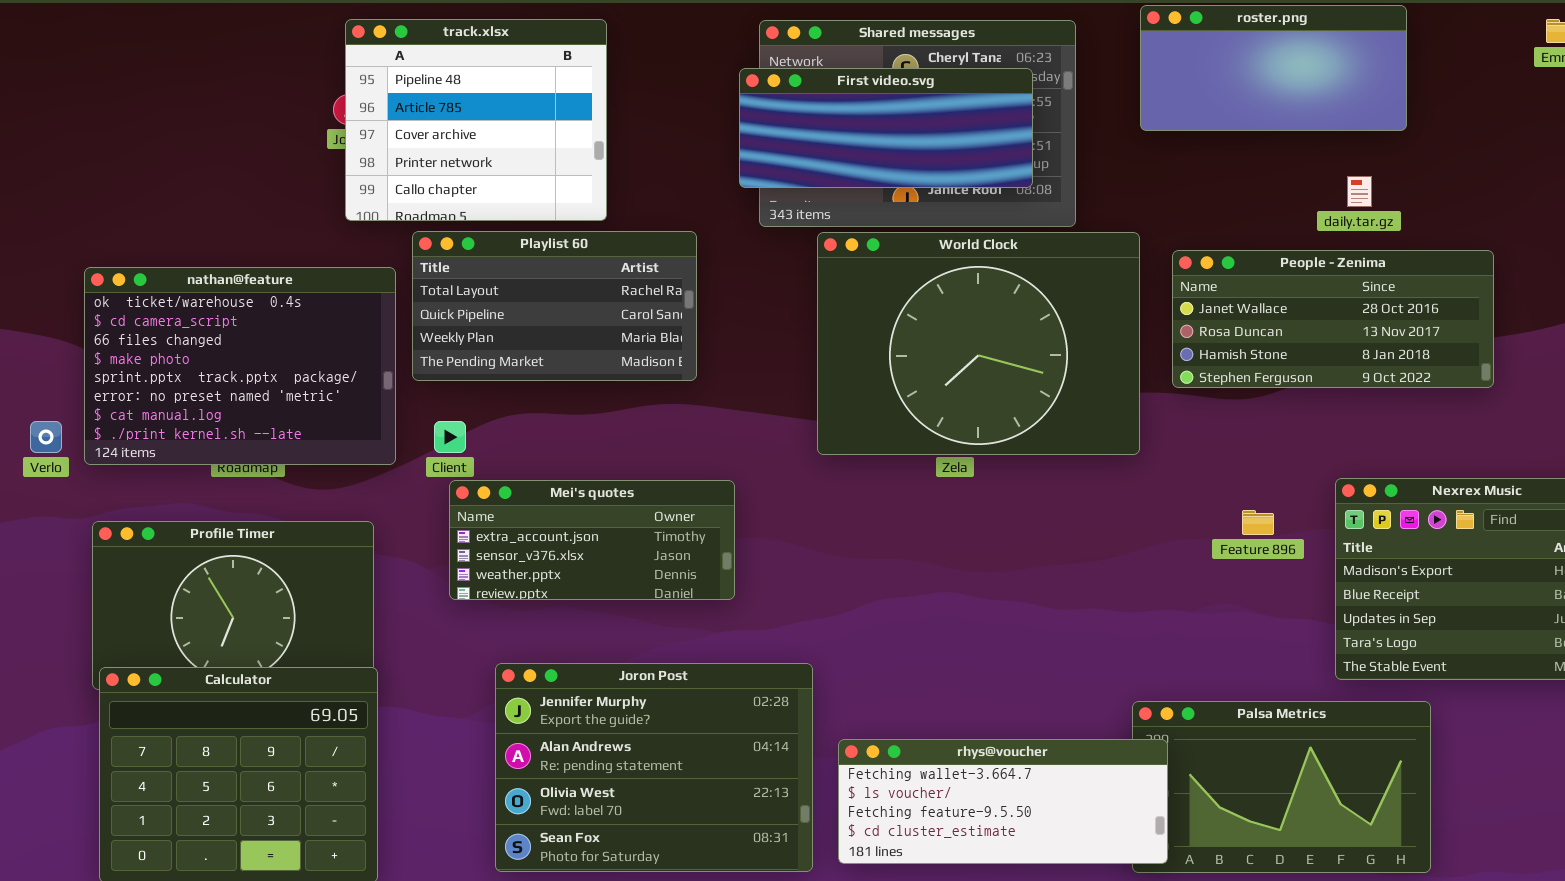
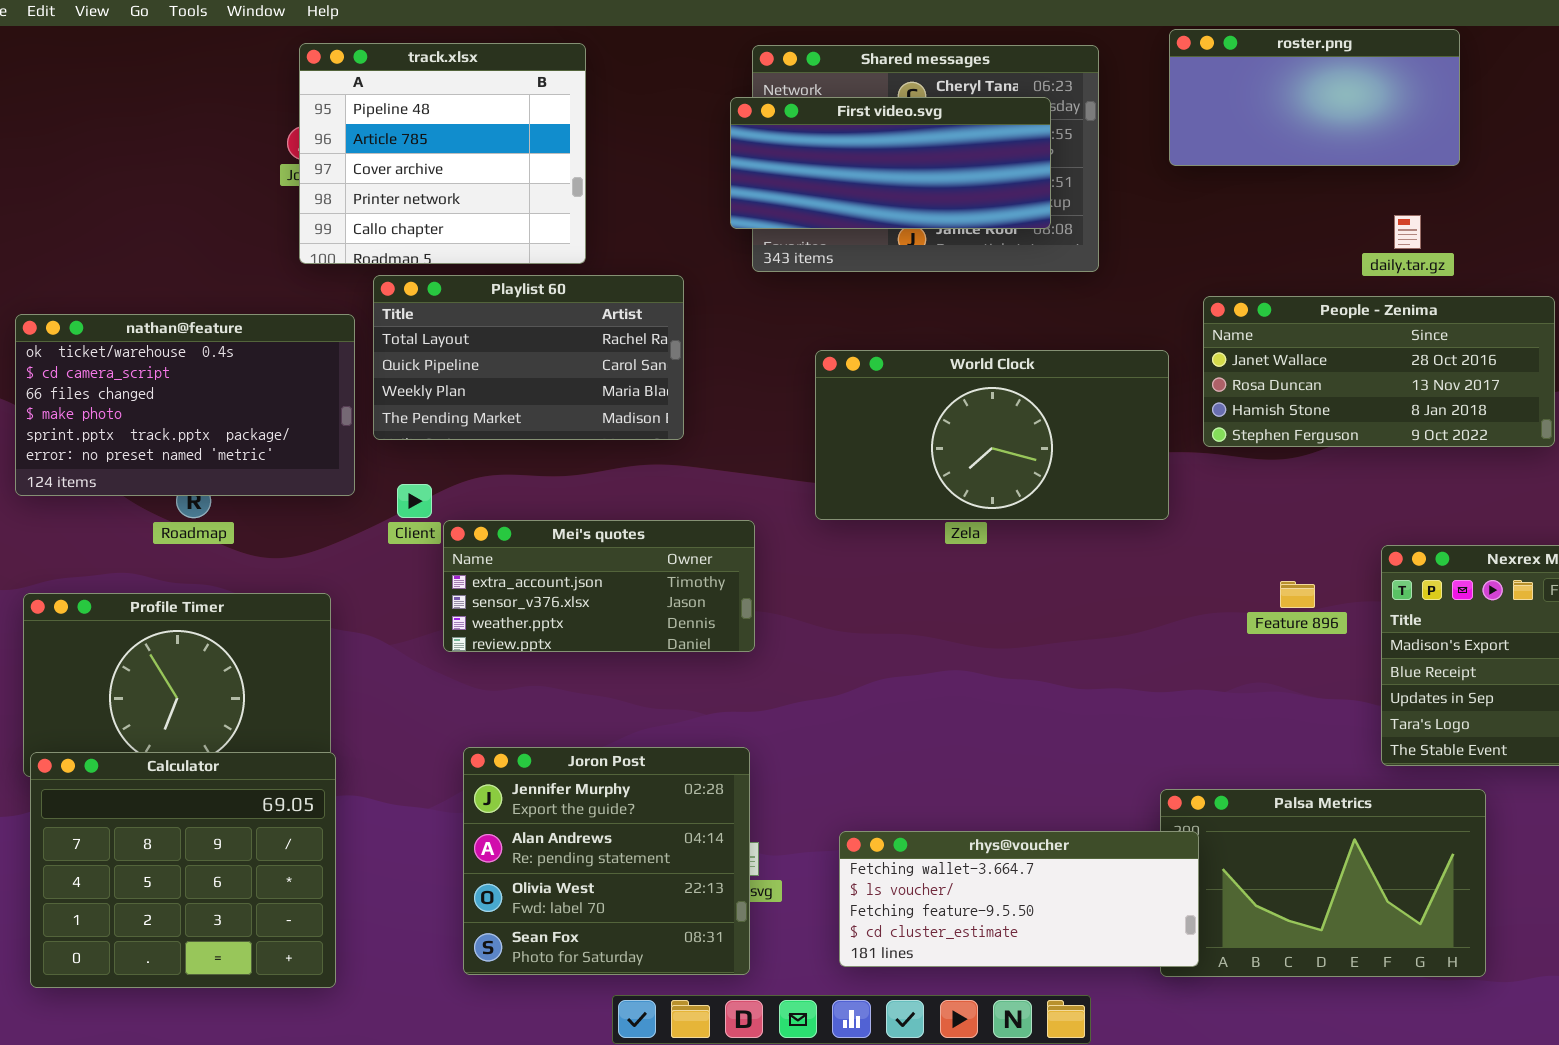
World Clock: [817,232,1140,455] -> [815,350,1169,520], resized
nathan@feature: [84,267,396,465] -> [15,314,355,496], resized
Mei's quotes: [449,480,735,600] -> [443,520,755,652], moved
Joron Post: [495,663,813,872] -> [463,747,750,975], resized

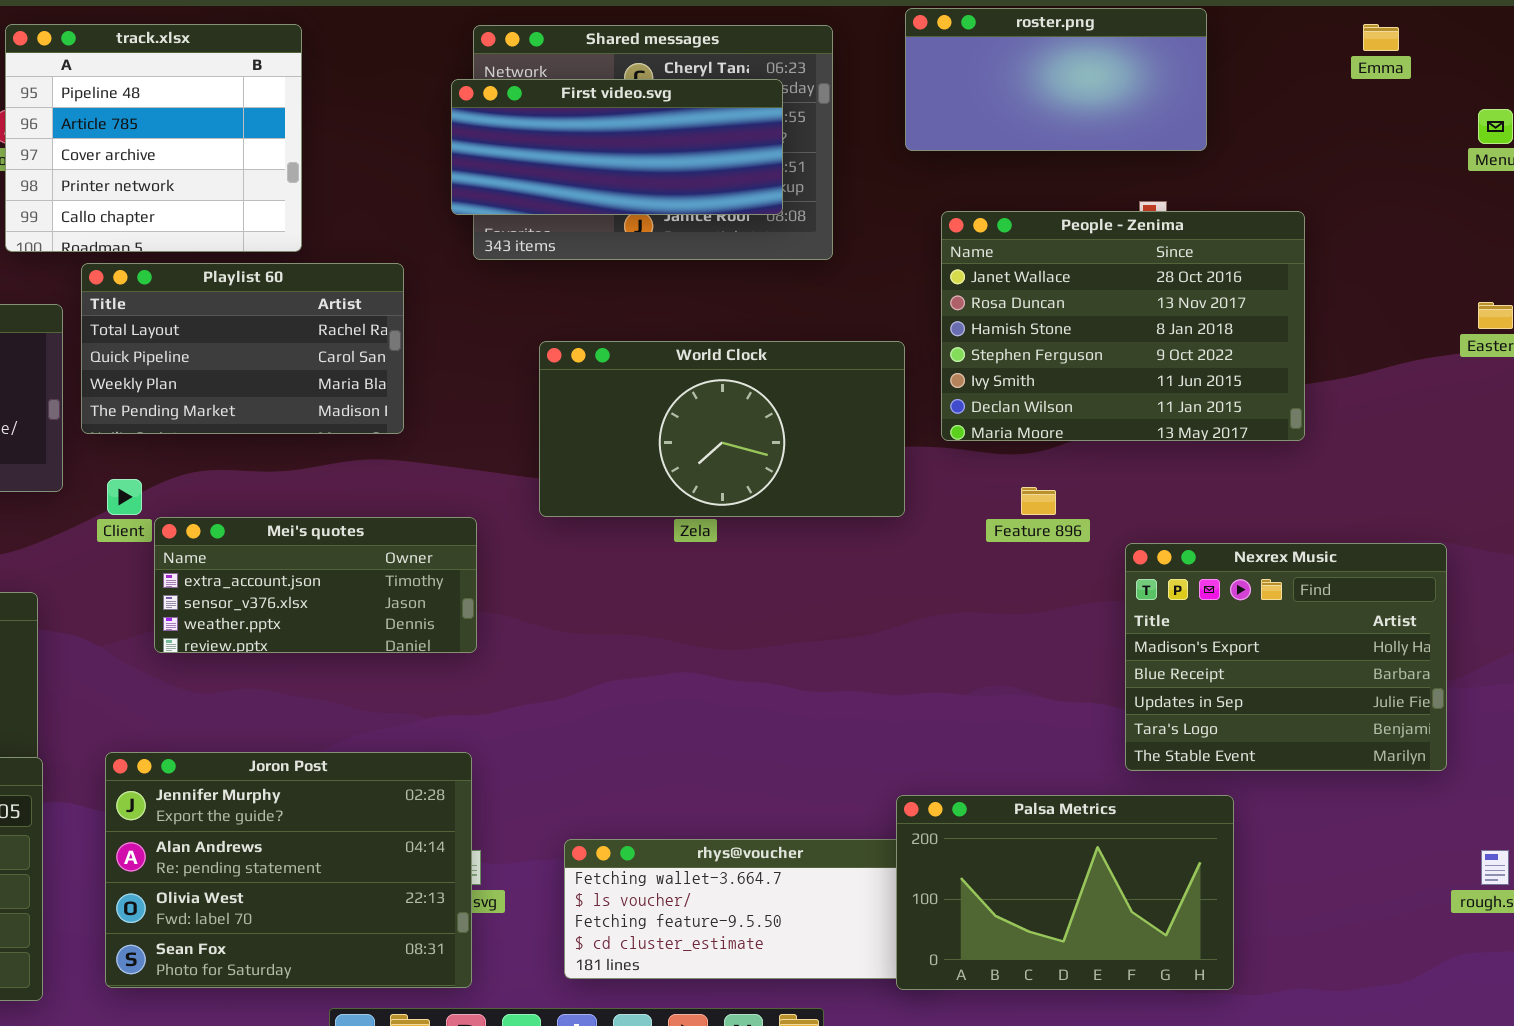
People - Zenima: [1203,296,1555,447] -> [941,211,1305,441], resized
Feature 896: [1280,581,1315,608] -> [1021,487,1056,515], moved
Joron Post: [463,747,750,975] -> [105,752,472,988], resized
Palsa Metrics: [1160,789,1486,977] -> [896,795,1234,990], raised

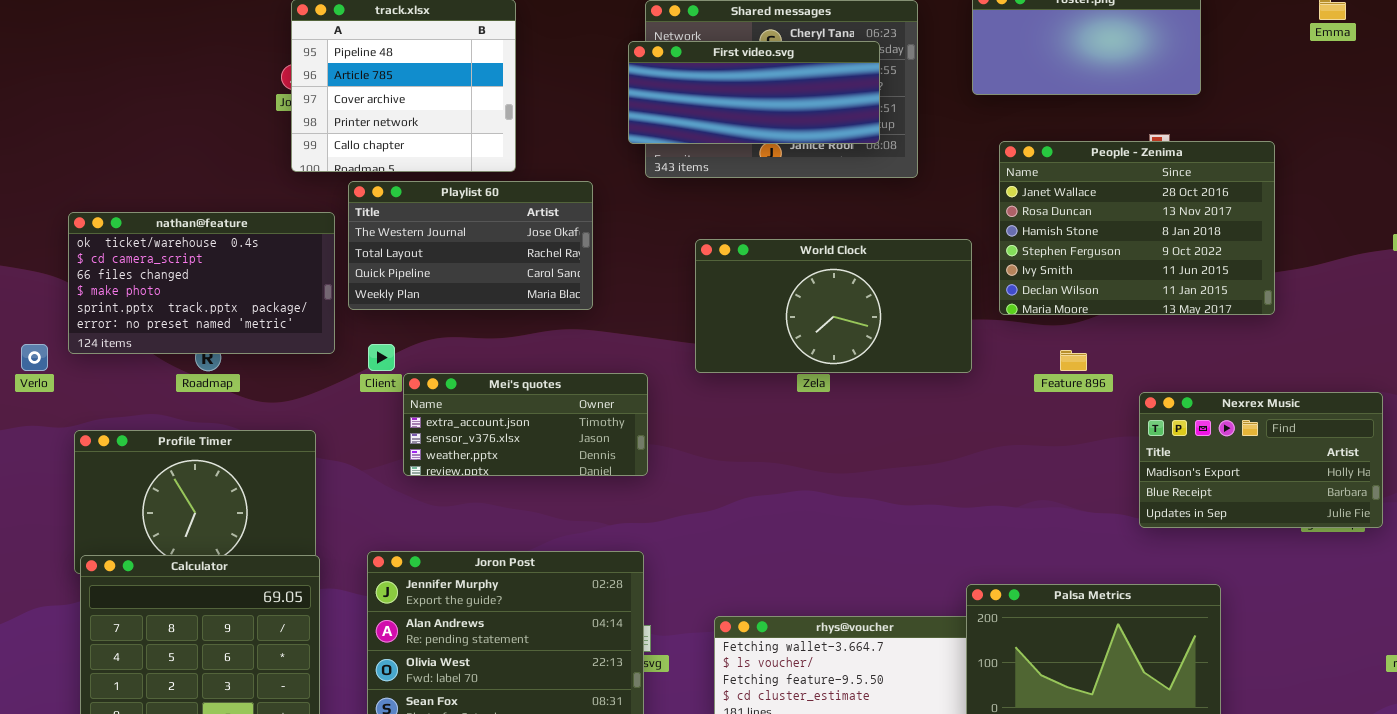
Playlist 60: [81,263,404,434] -> [348,181,593,310], scrolled up 1 row
Nexrex Music: [1125,543,1447,771] -> [1139,392,1383,528], resized

